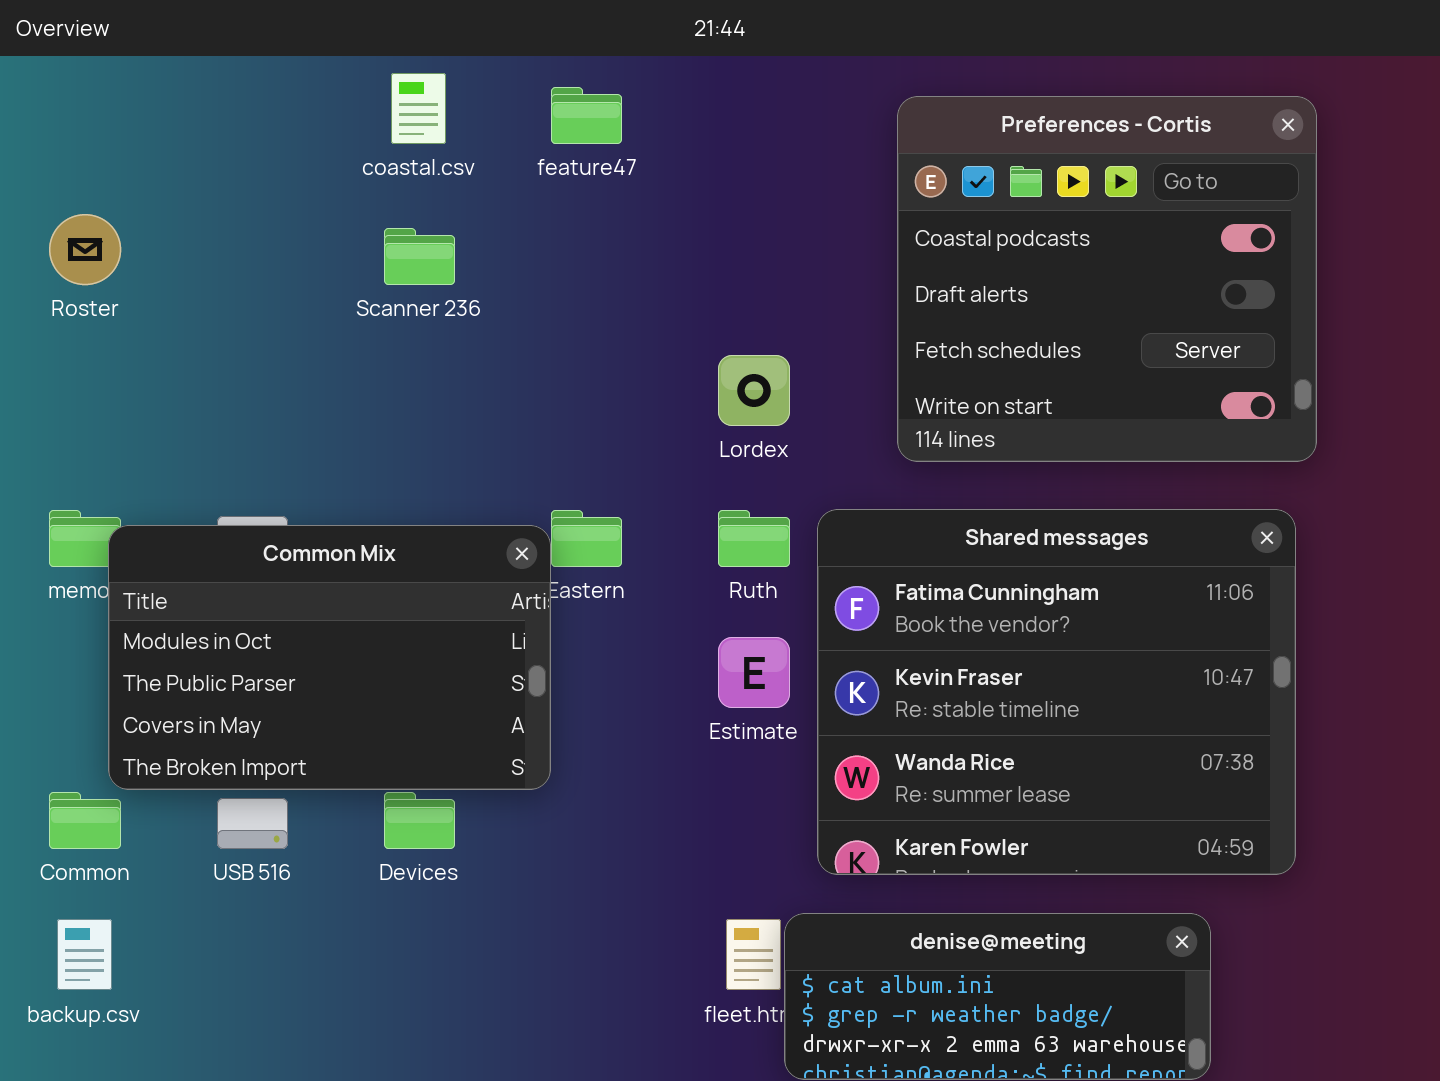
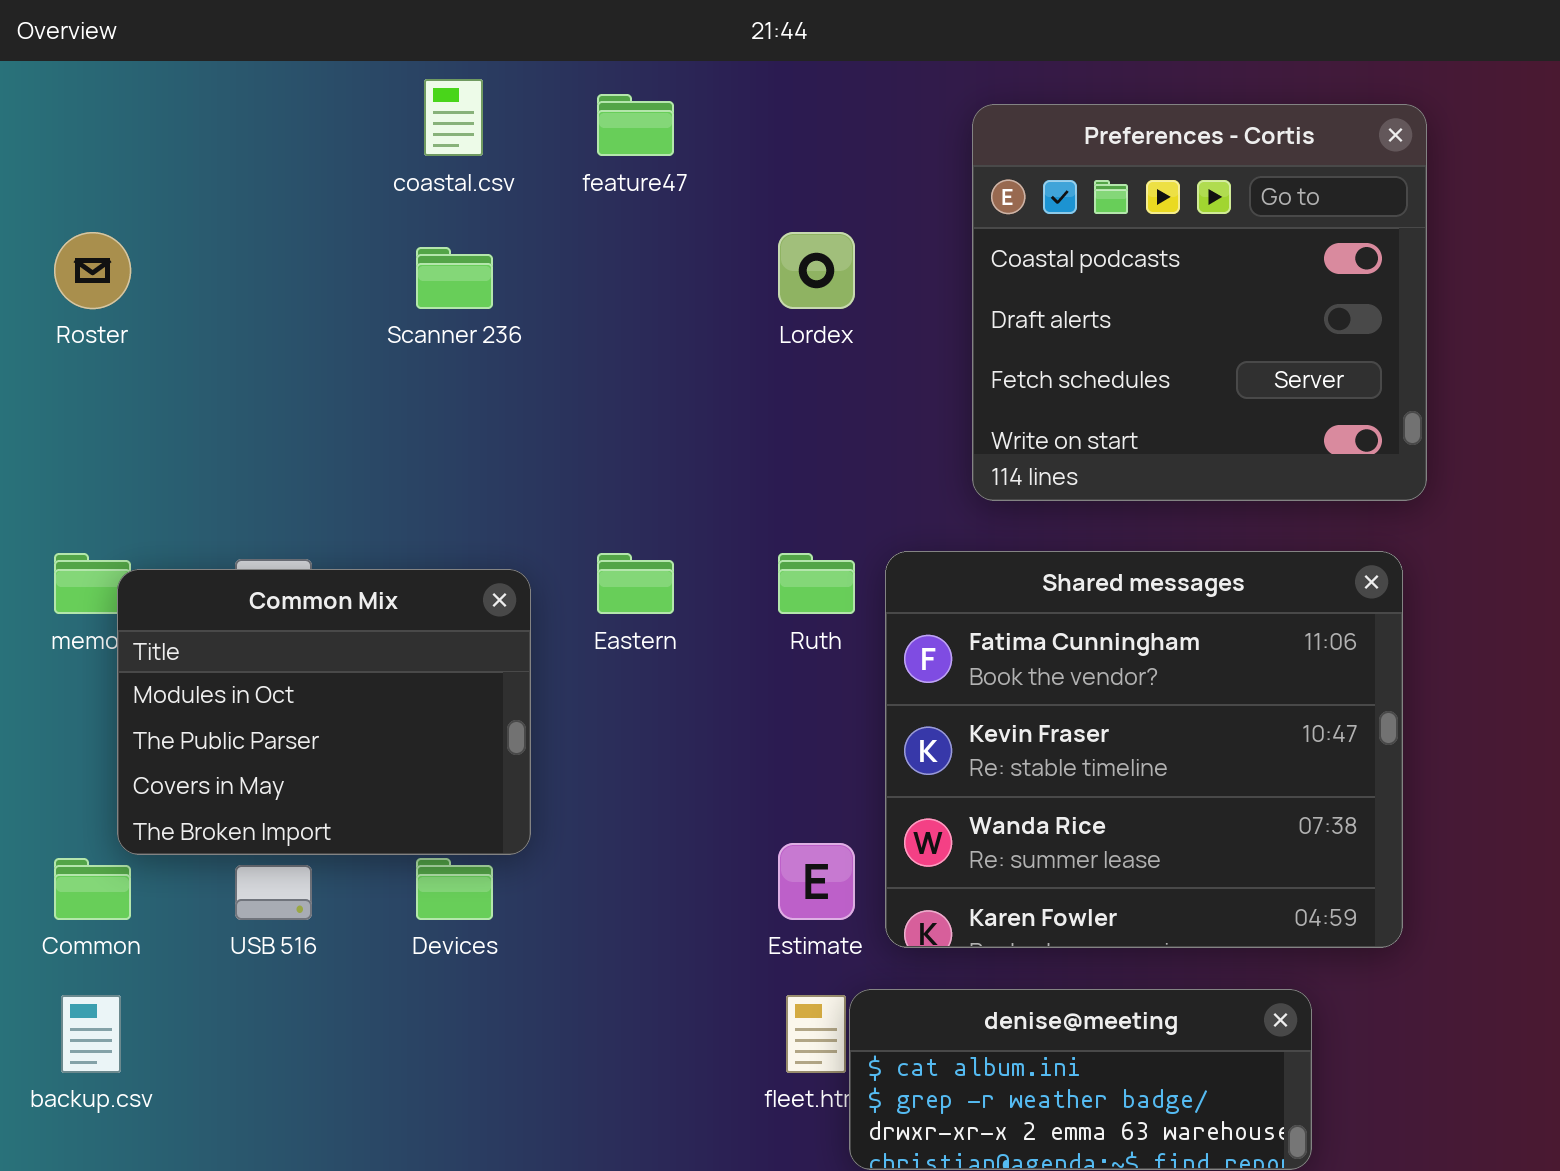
Lordex: [718,355,790,426] -> [778,232,855,309], moved
Common Mix: [108,525,551,790] -> [117,569,531,855], resized
Estimate: [718,637,790,708] -> [778,843,855,920], moved

